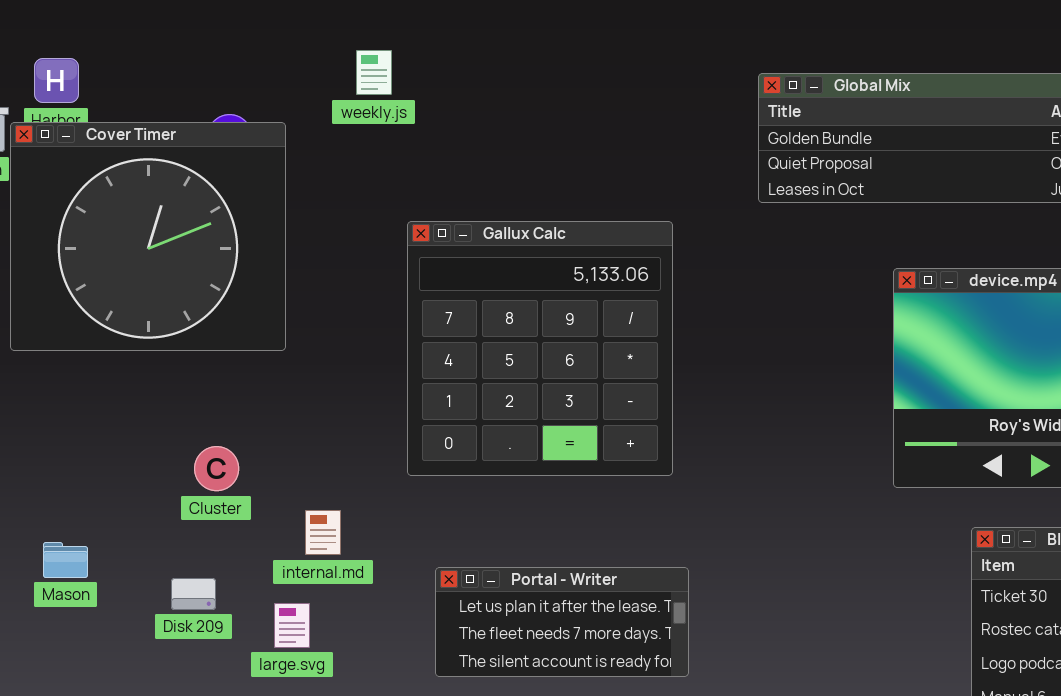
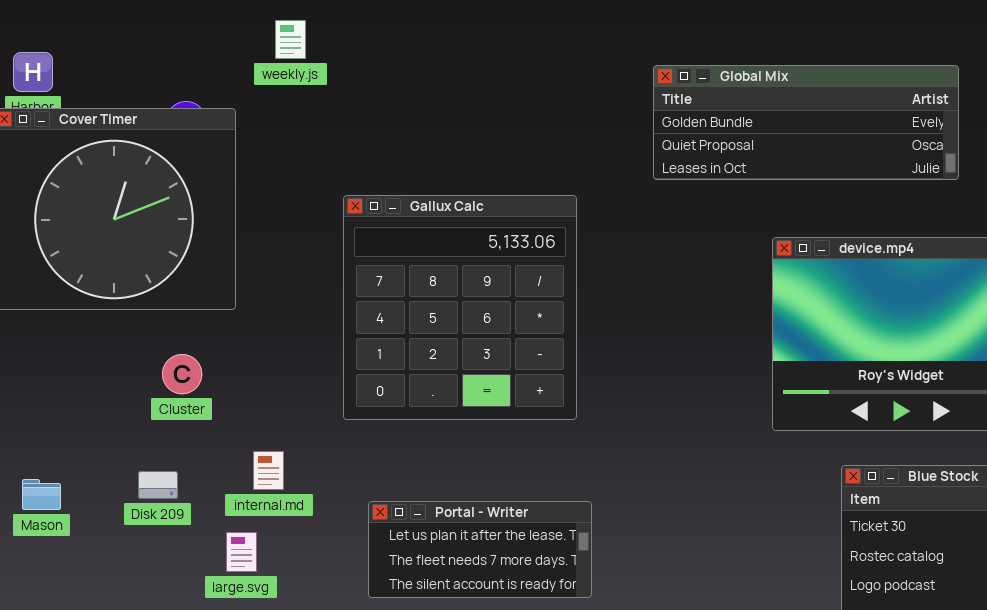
weekly.js: [356,50,392,95] -> [275,20,306,59], moved
Cluster: [194,446,239,491] -> [162,354,202,394], moved
Disk 209: [171,578,216,610] -> [138,471,178,499], moved

